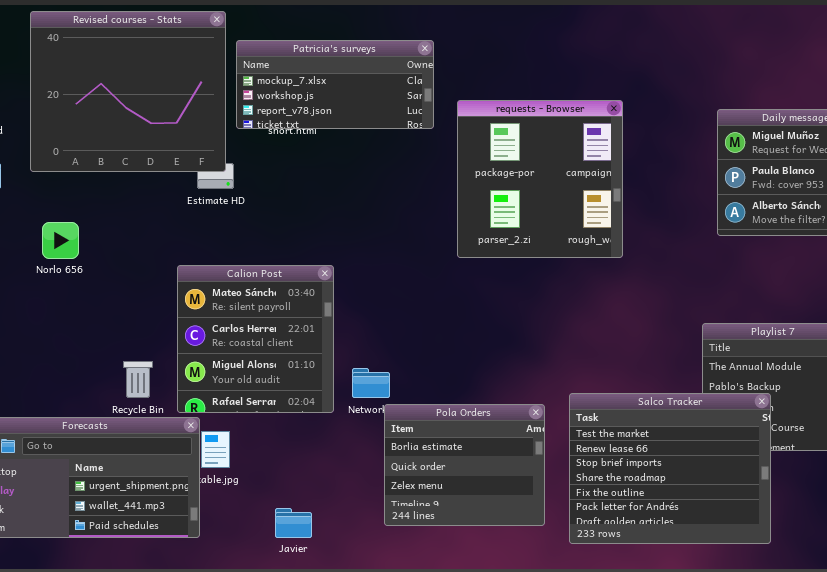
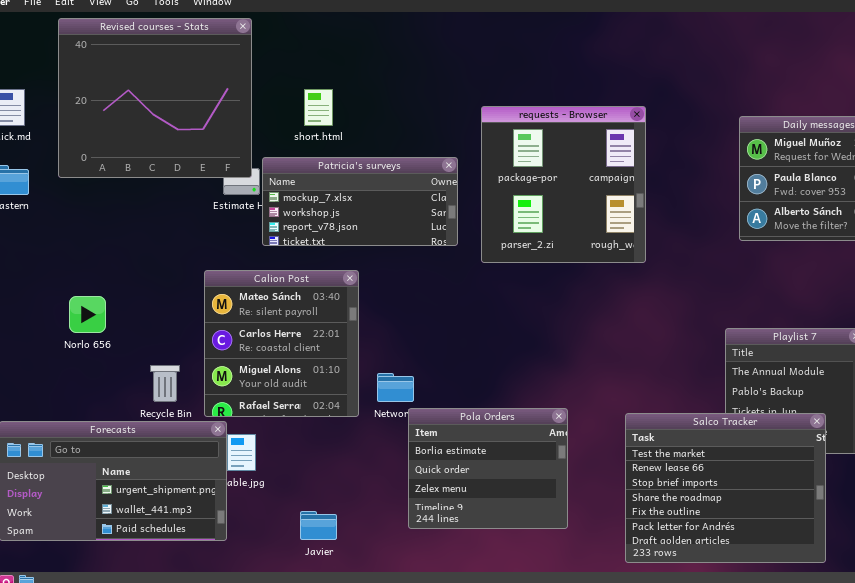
Patricia's surveys: [236,40,434,129] -> [262,157,458,246], moved
Norlo 656: [42,222,79,259] -> [69,296,106,333], moved
Salco Tracker: [569,393,771,544] -> [625,413,826,563], moved

